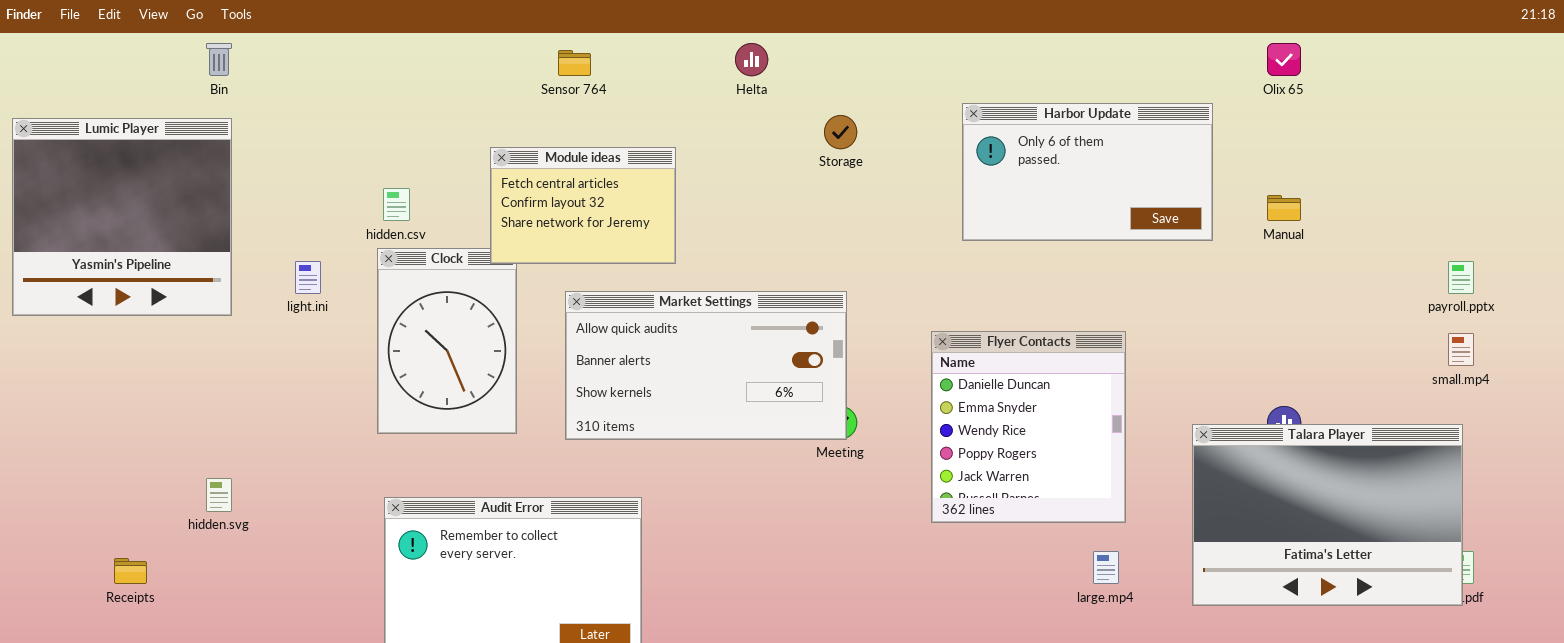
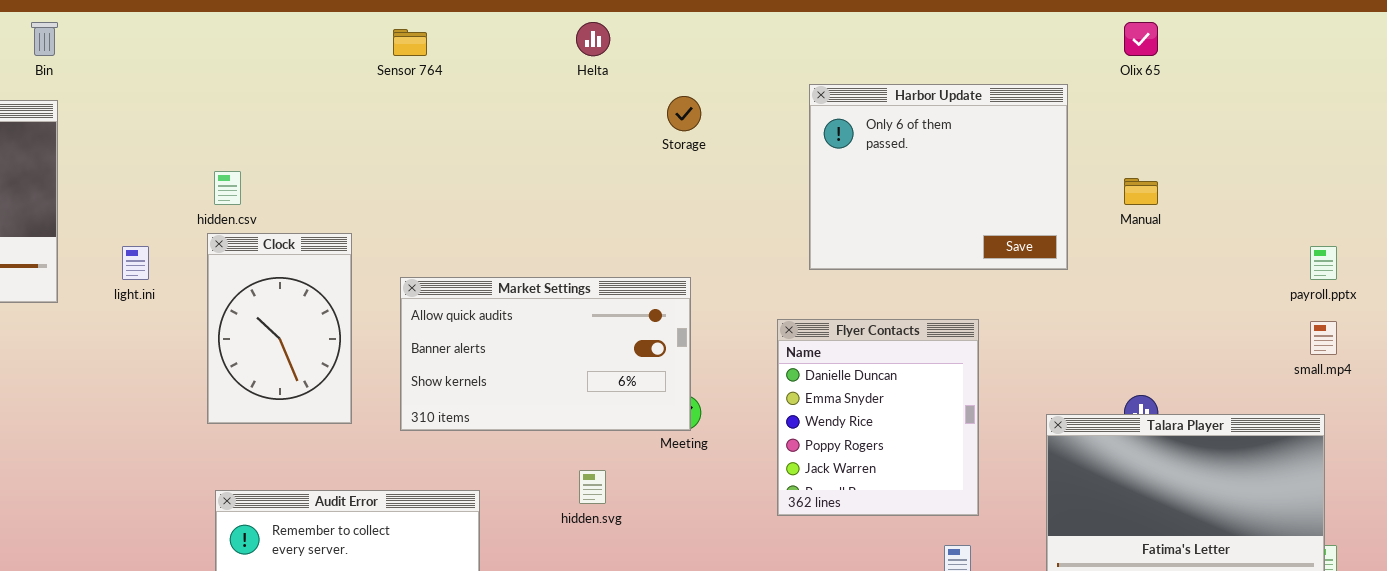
Harbor Update: [962,103,1213,241] -> [809,84,1068,270], resized
Module ideas: [490,147,676,264] -> none, closed
hidden.svg: [206,478,232,512] -> [579,470,606,504], moved

